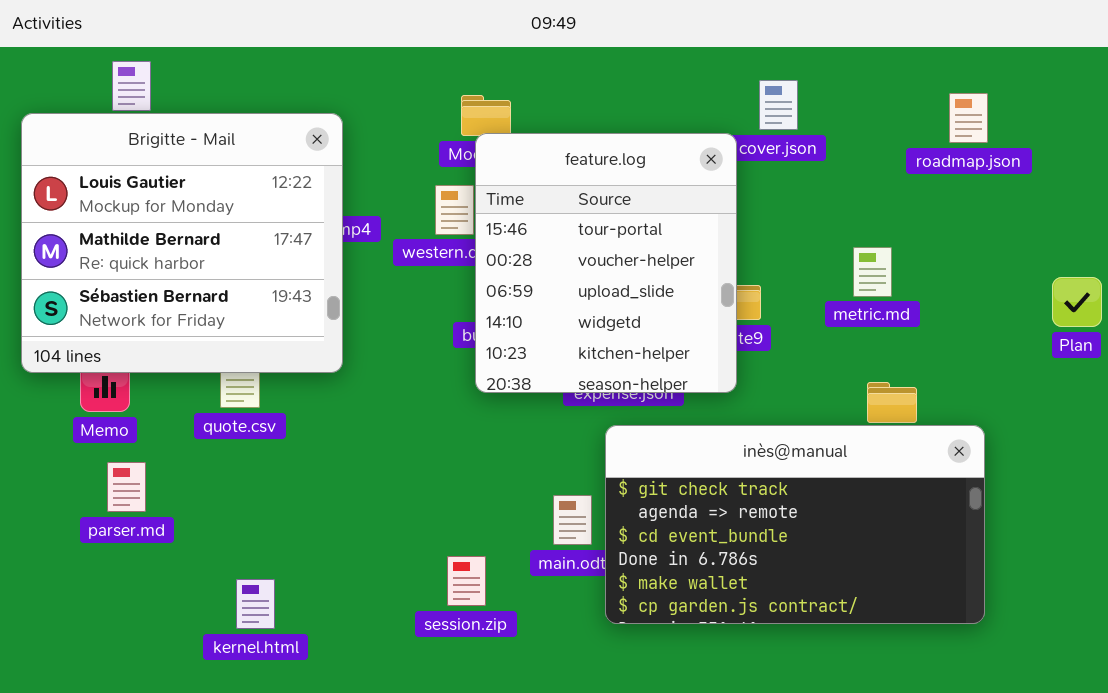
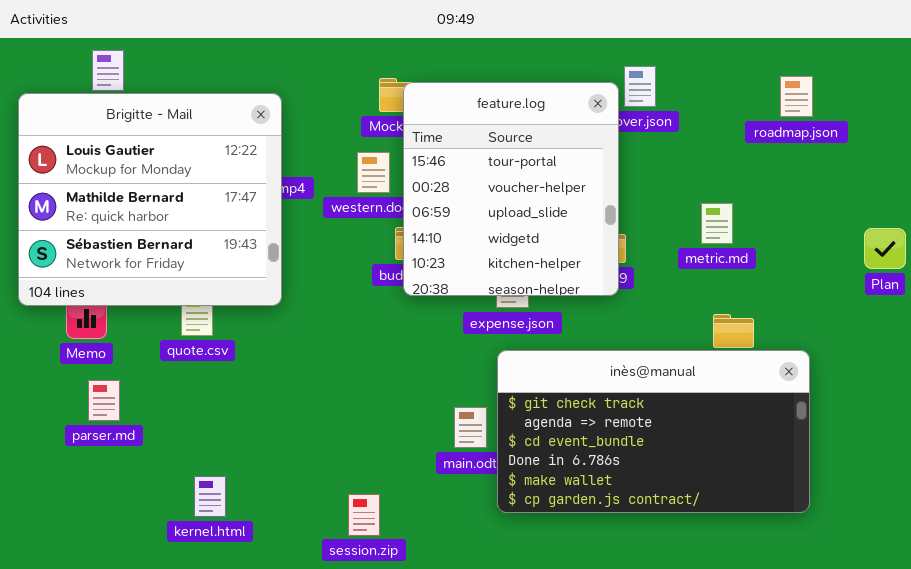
feature.log: [475,133,737,393] -> [403,82,619,296], moved
session.zip: [447,556,486,606] -> [348,494,380,536], moved

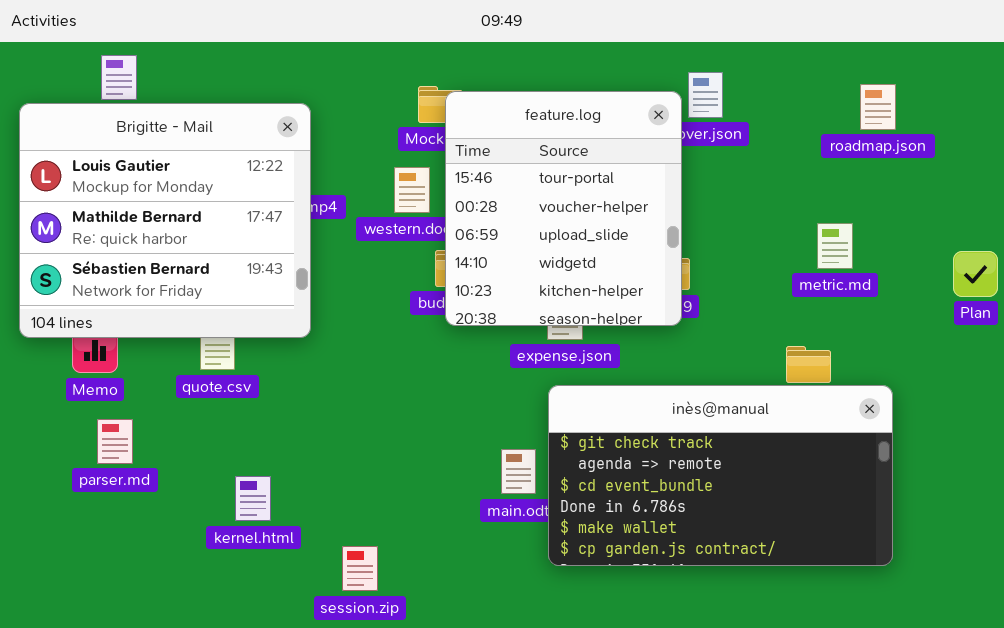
metric.md: [701,203,733,244] -> [817,223,853,269], moved
kernel.html: [194,476,226,517] -> [235,476,271,521], moved
session.zip: [348,494,380,536] -> [342,546,378,591], moved

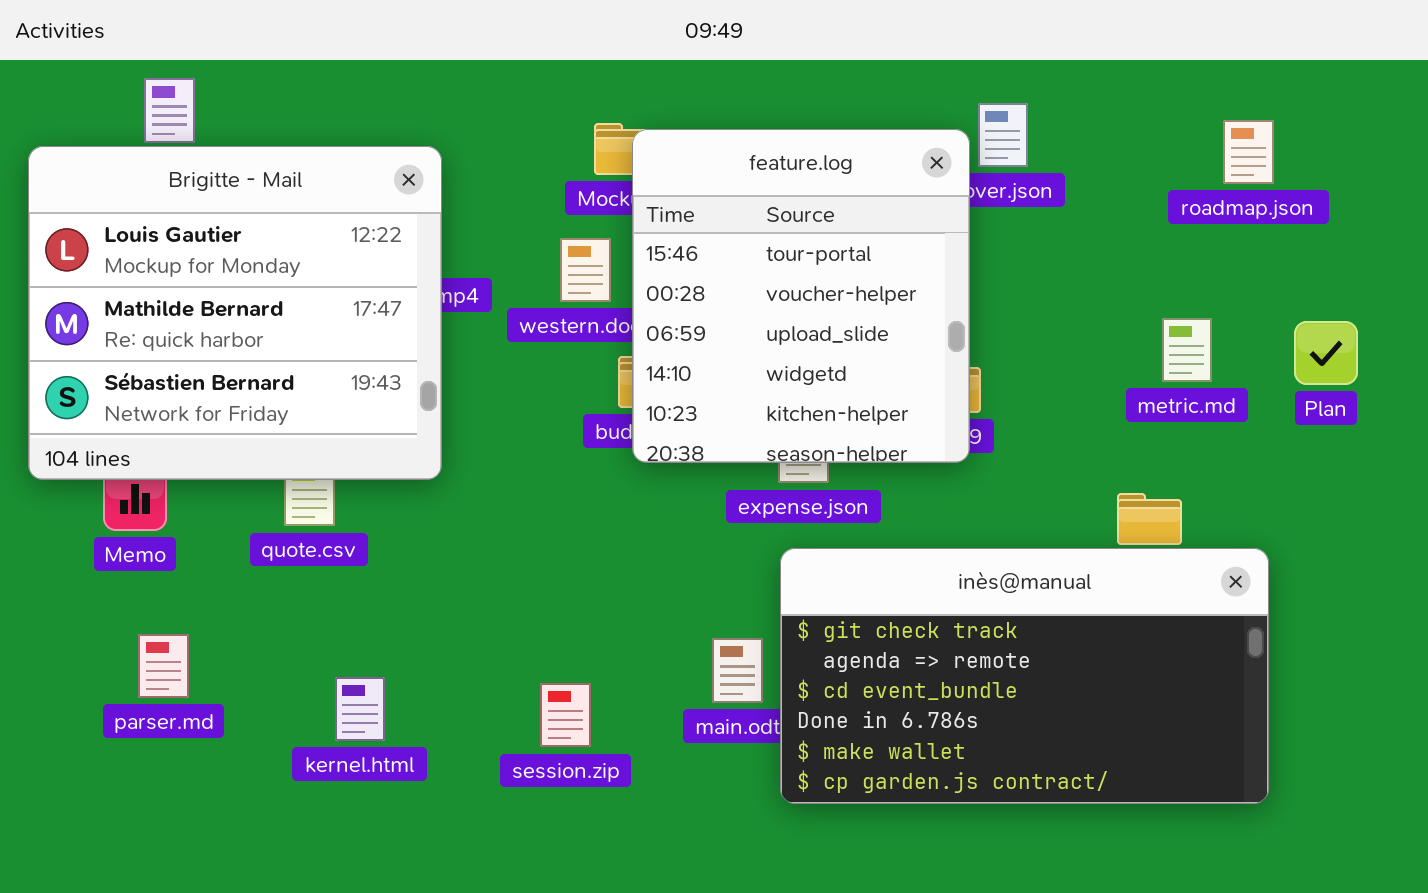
Plan: [953,251,998,297] -> [1294,321,1358,385], moved
parser.md: [97,419,133,464] -> [138,634,189,698], moved
session.zip: [342,546,378,591] -> [540,683,591,747], moved

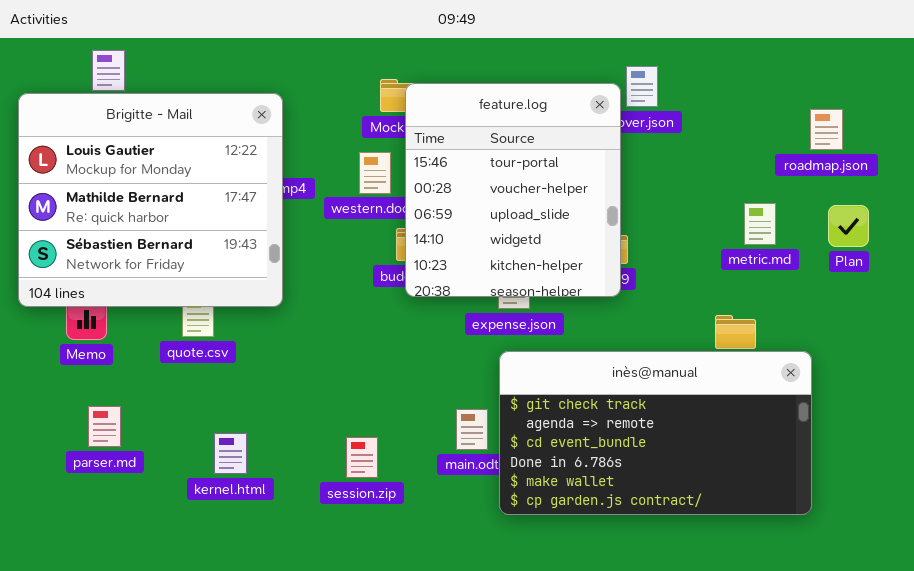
roadmap.json: [1223,120,1274,184] -> [810,109,843,150], moved

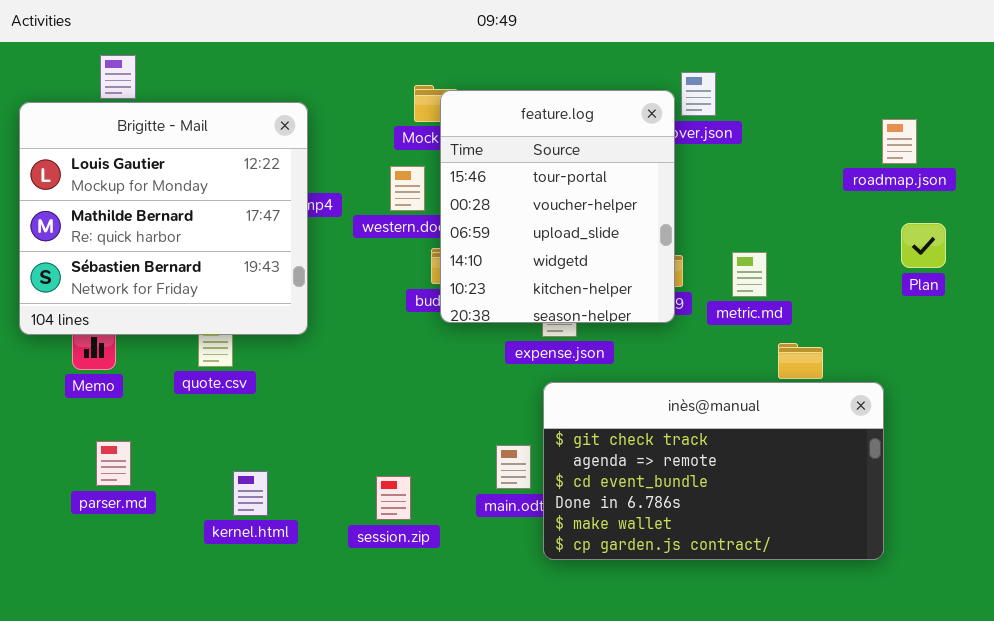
metric.md: [744,203,776,245] -> [732,252,767,297], moved

